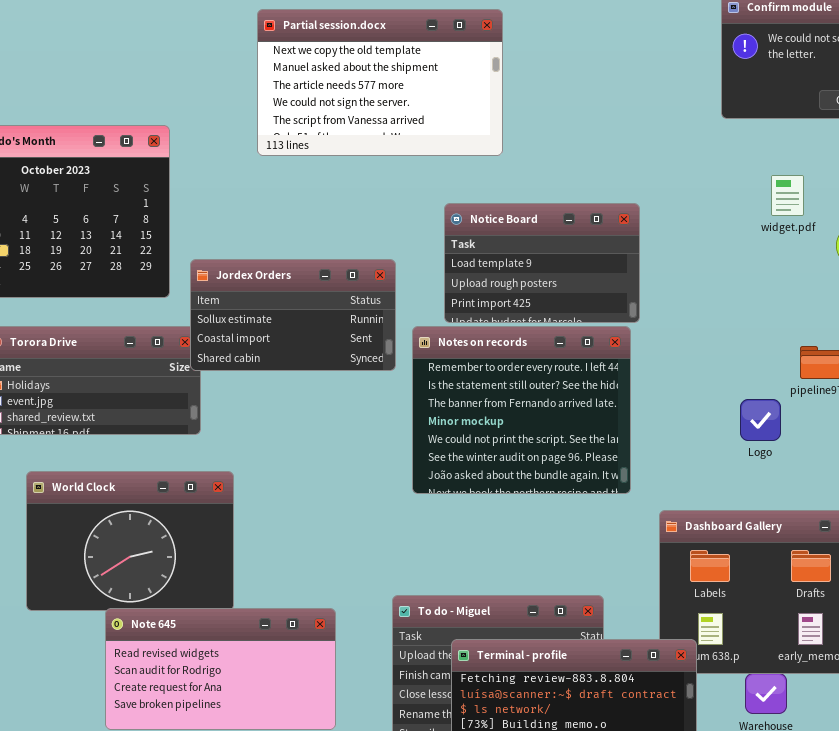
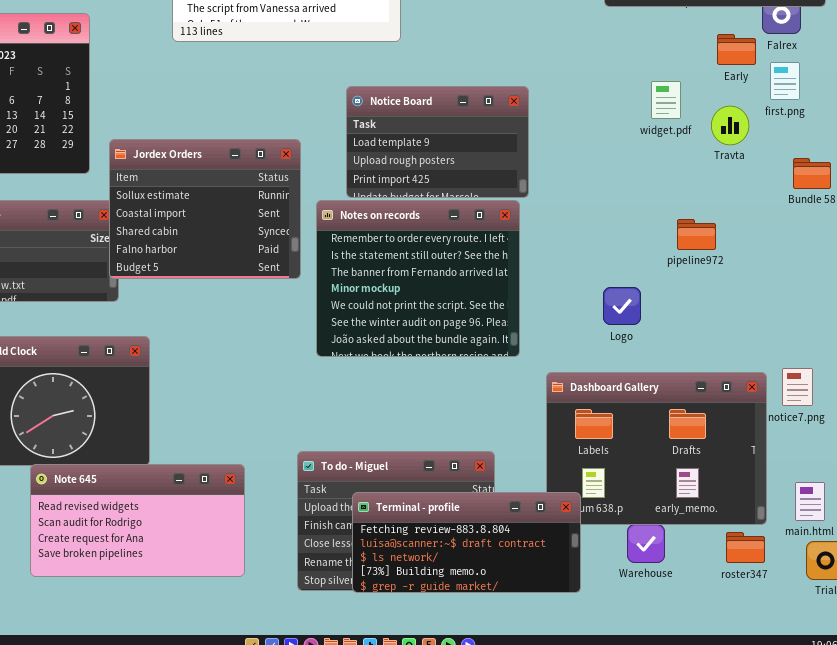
widget.pdf: [771,175,804,216] -> [651,81,681,119], moved
Jordex Orders: [190,259,396,371] -> [109,139,301,279], resized
Logo: [740,399,781,441] -> [603,287,641,325], moved

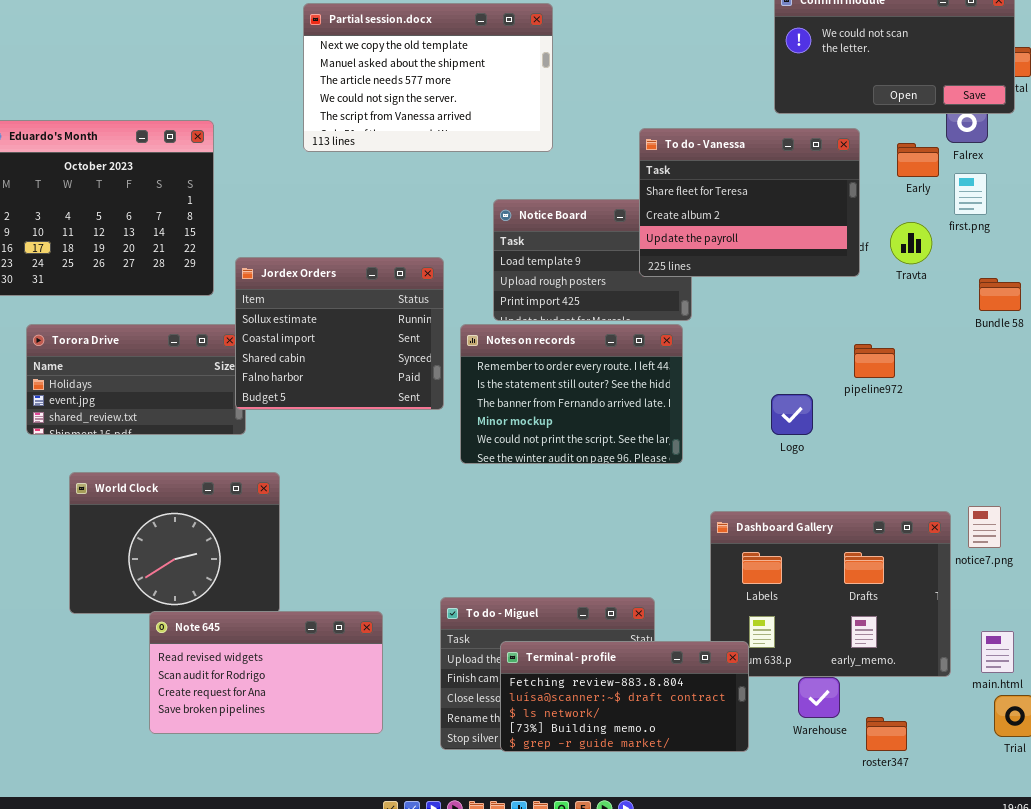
To do - Vanessa: none -> [639,128,860,277], opened
Notes on records: [316,200,520,357] -> [460,324,683,464], resized
Logo: [603,287,641,325] -> [771,394,813,435], moved
roster347: [726,532,765,563] -> [866,717,907,751], moved

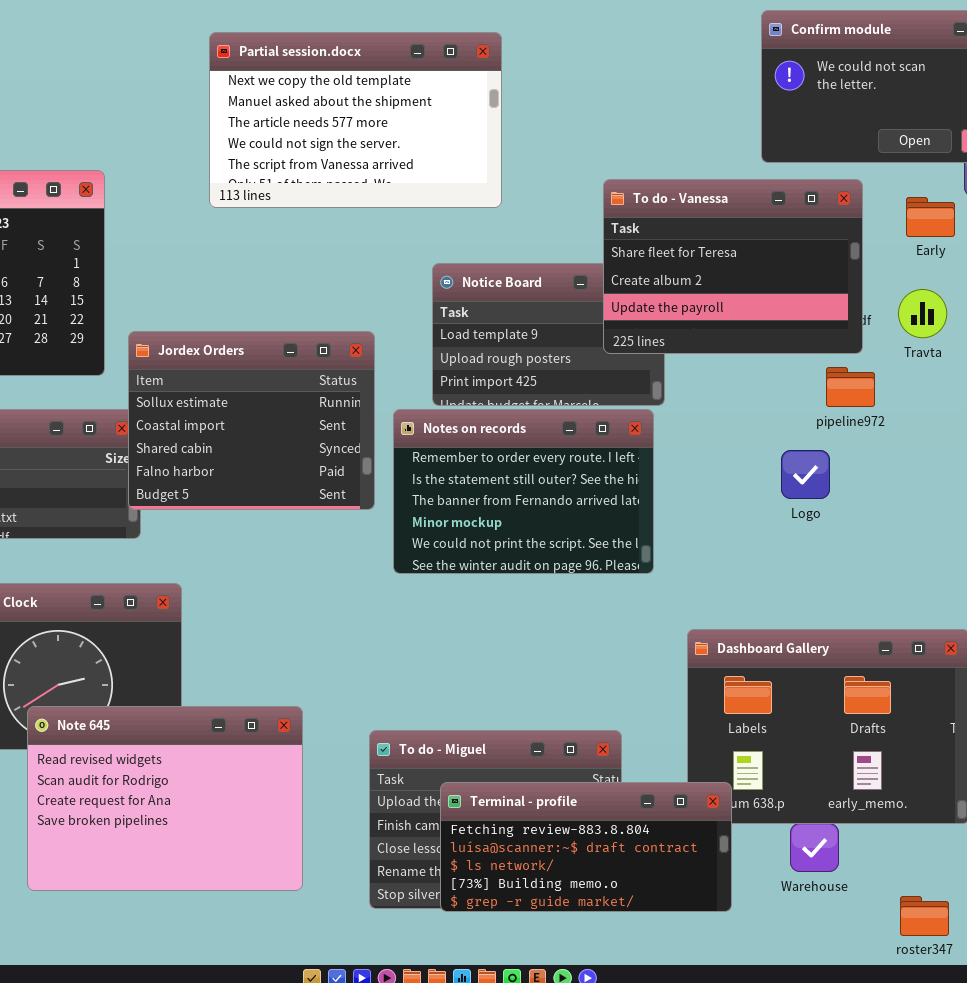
pipeline972: [854,344,895,378] -> [826,367,875,407], moved
Logo: [771,394,813,435] -> [781,450,830,499], moved
Note 645: [149,611,383,734] -> [27,706,303,891], resized
roster347: [866,717,907,751] -> [900,896,949,936], moved

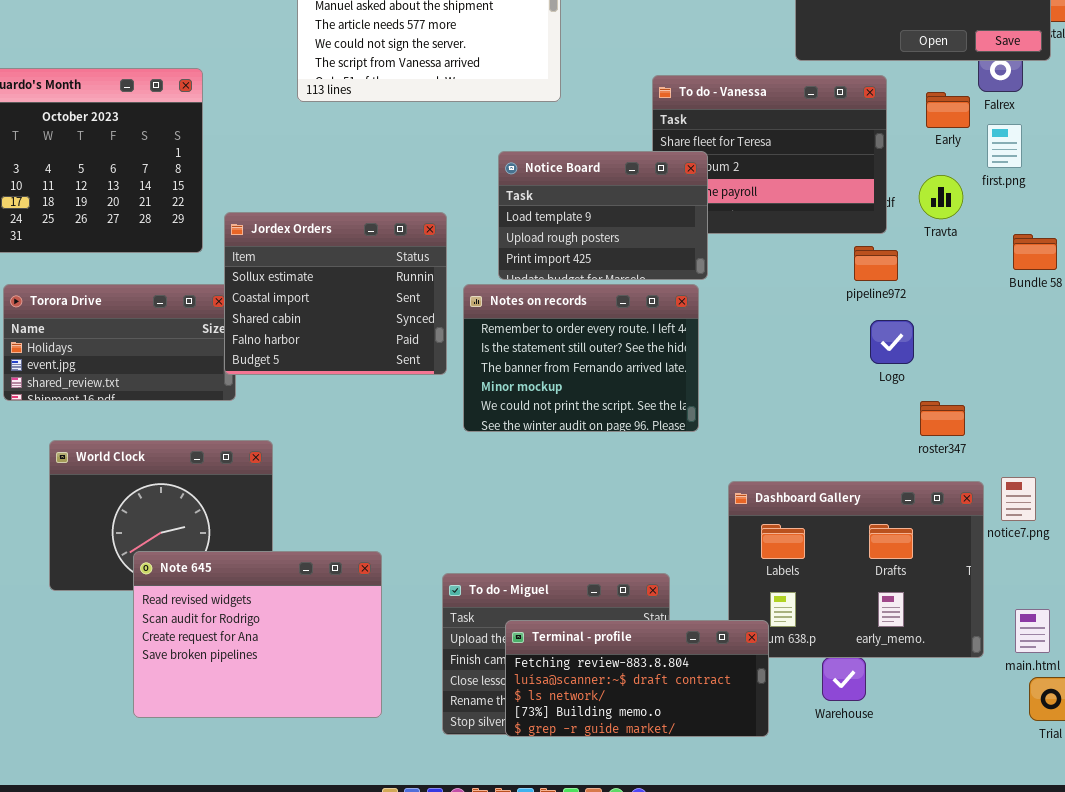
Notice Board: [432,263,665,406] -> [498,151,708,280], raised
Logo: [781,450,830,499] -> [870,320,914,364], moved
roster347: [900,896,949,936] -> [920,401,965,436], moved

